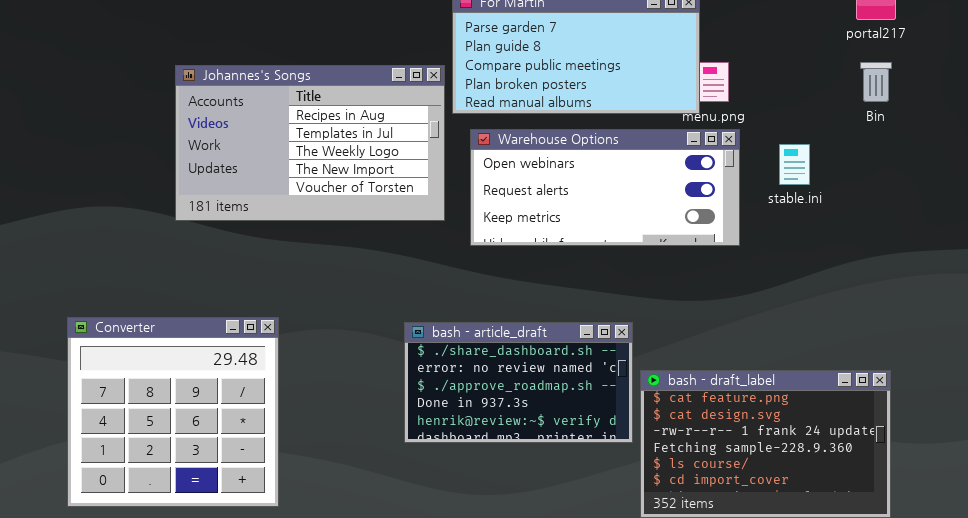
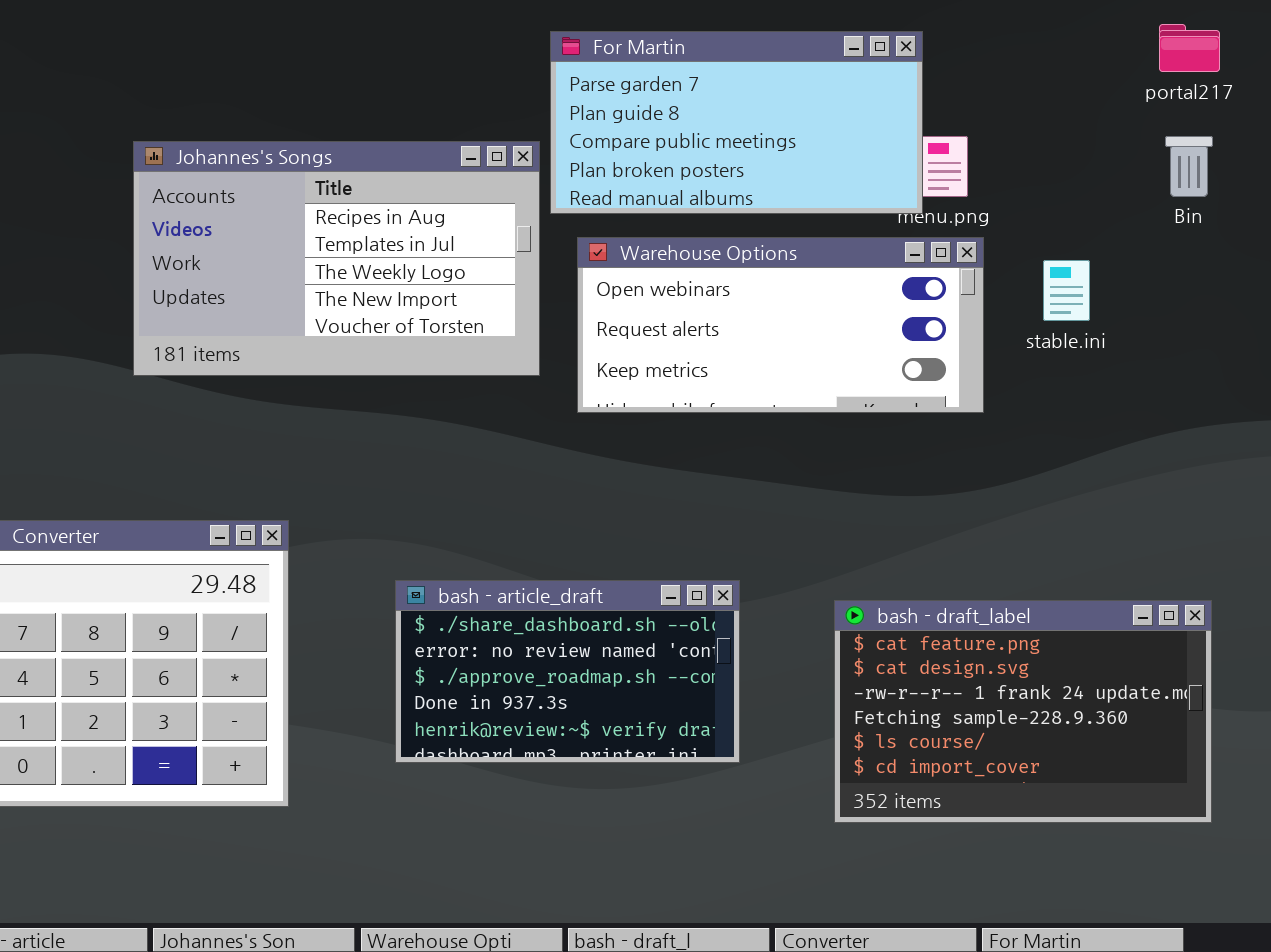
bash - article_draft: [404,322,633,443] -> [395,580,740,763], moved

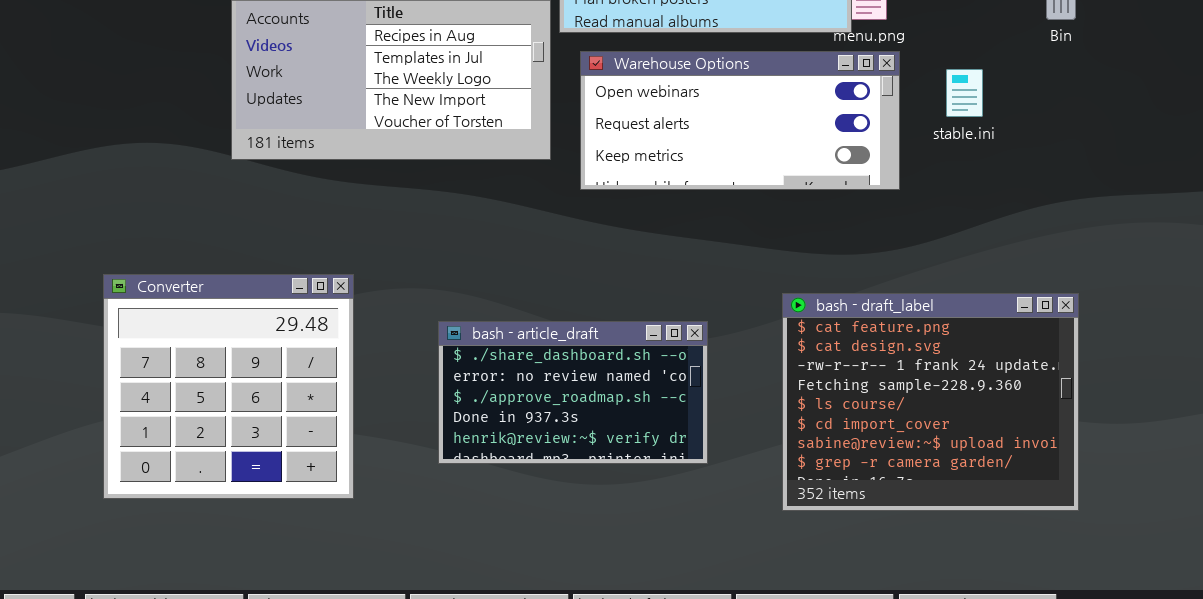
bash - draft_label: [834,600,1212,823] -> [782,293,1079,511], resized

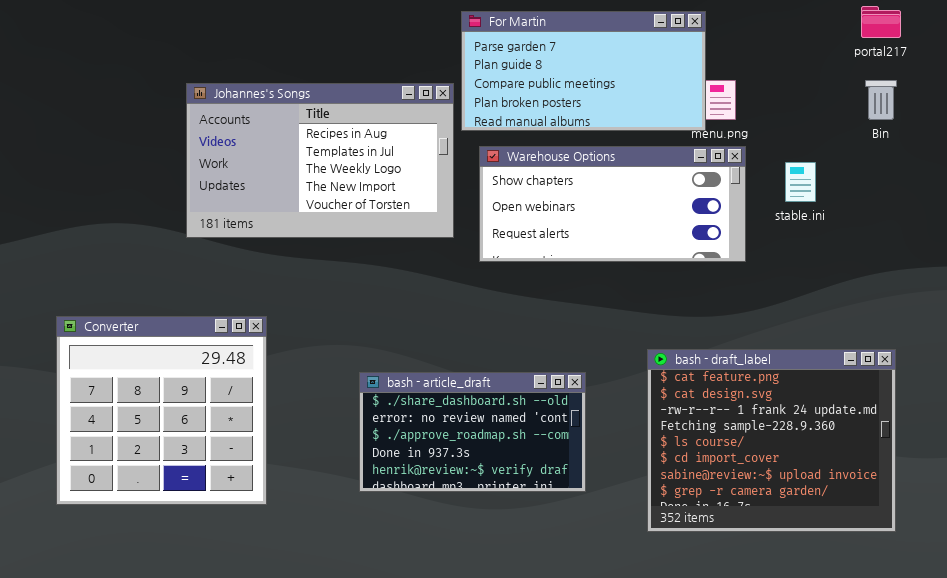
Warehouse Options: [580,51,900,190] -> [479,146,746,262], scrolled up 1 row
Converter: [103,274,354,499] -> [56,316,267,505], moved

